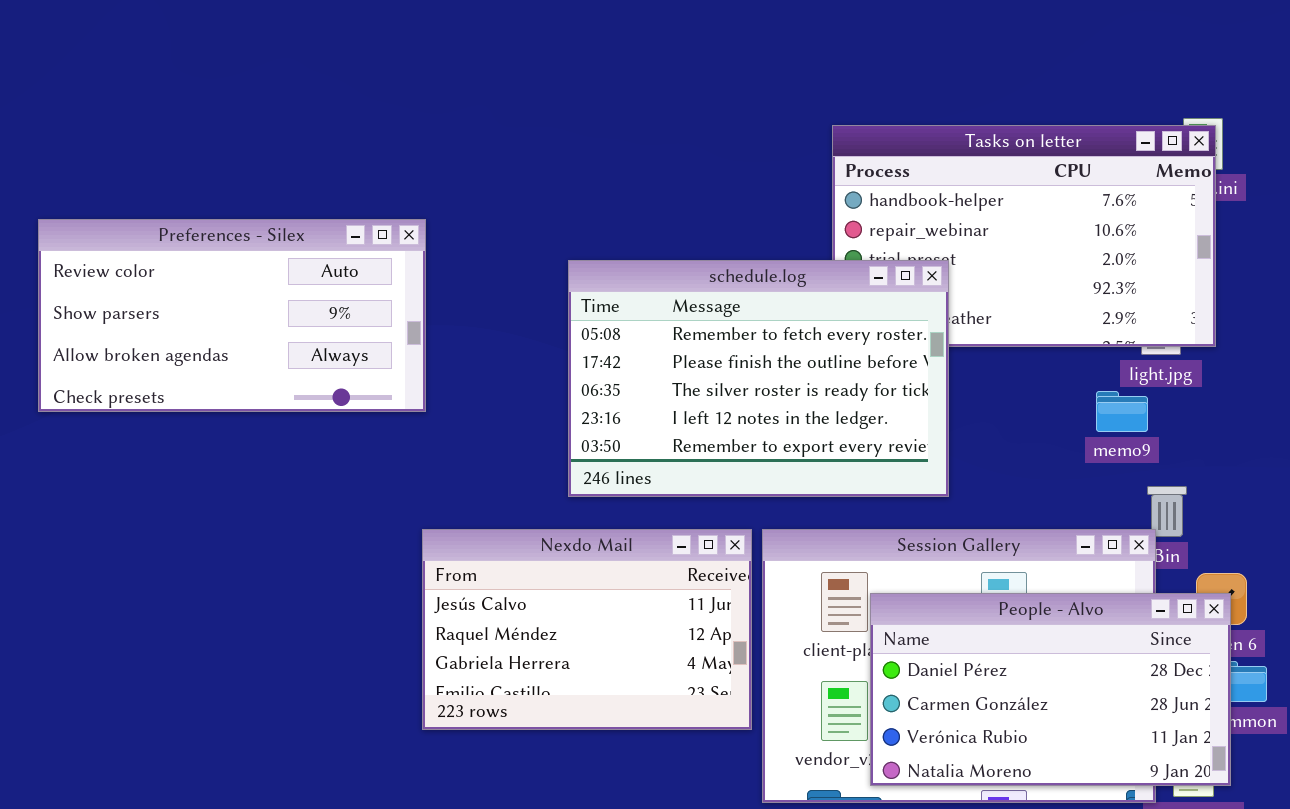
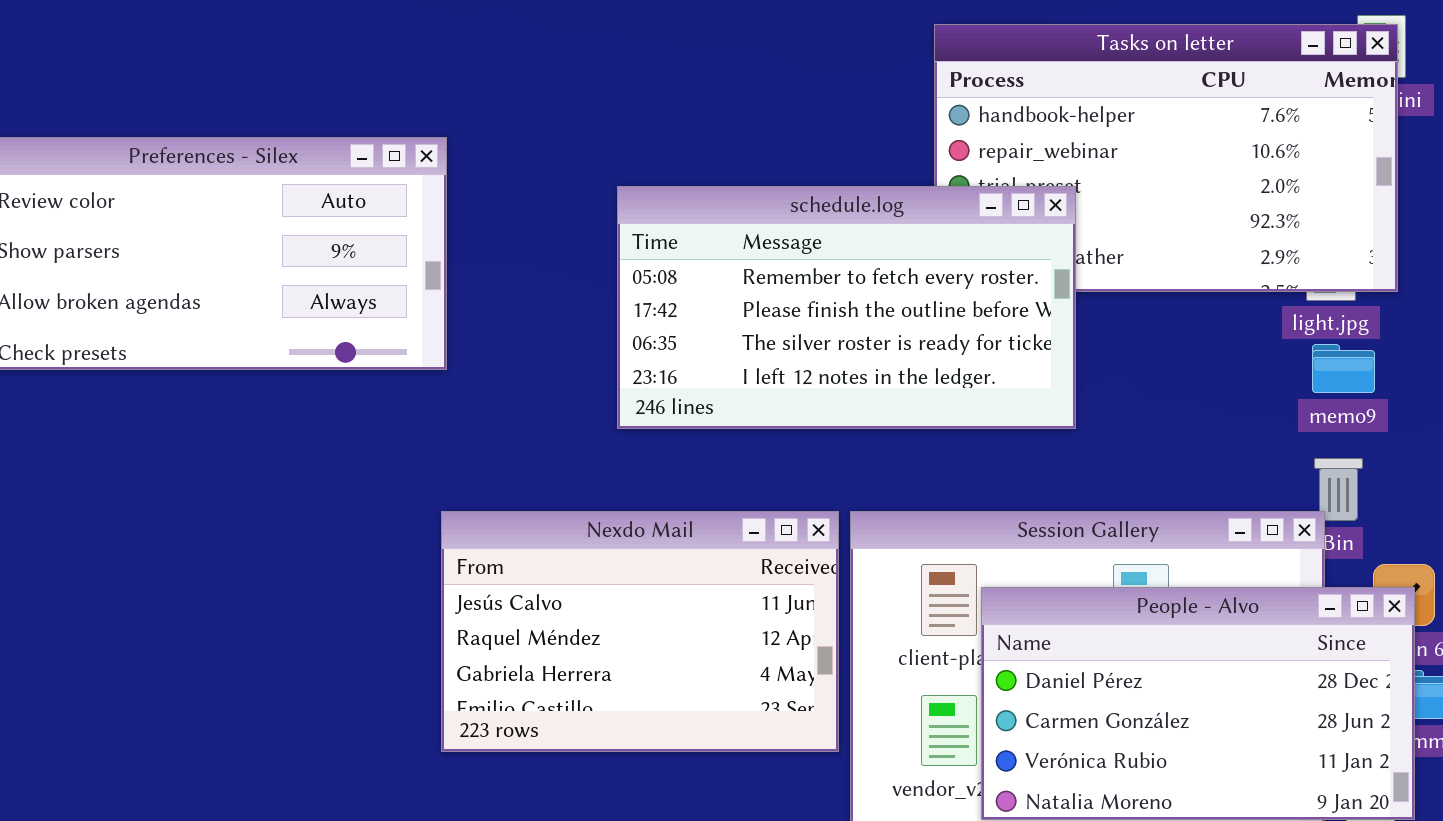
schedule.log: [568,260,949,497] -> [617,186,1076,429], resized
memo9: [1096,391,1148,432] -> [1312,344,1375,393], moved

